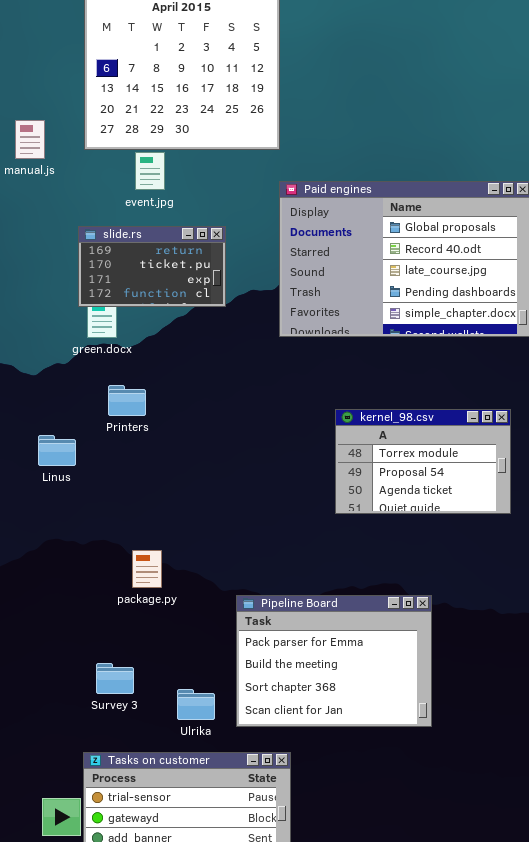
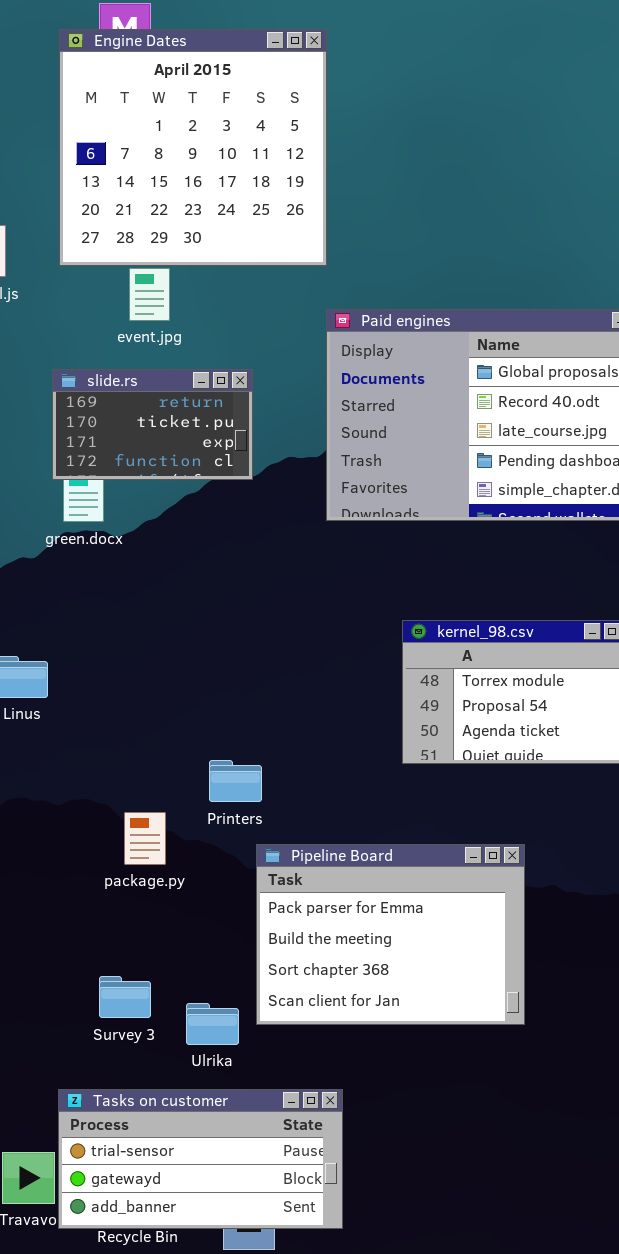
Printers: [108,385,146,416] -> [209,760,262,802], moved
Pipeline Board: [236,595,432,727] -> [256,844,525,1025], moved
Survey 3: [96,663,134,694] -> [99,976,151,1018], moved

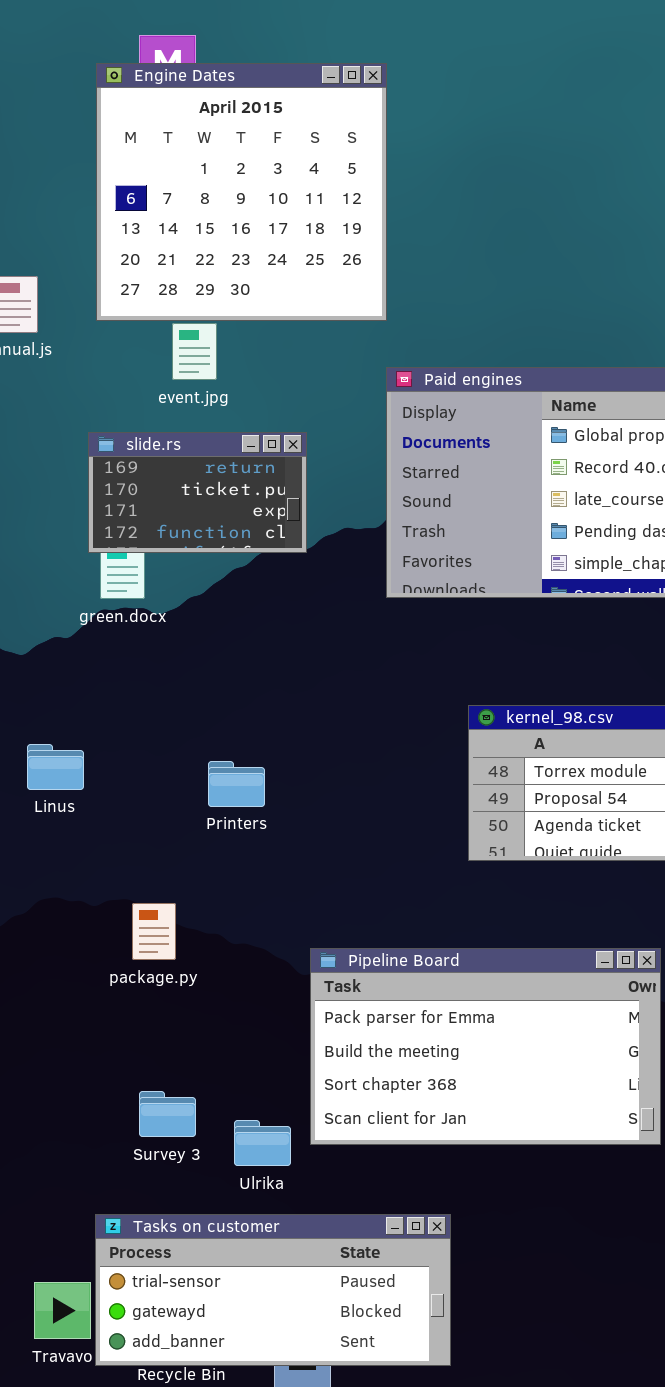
Printers: [209,760,262,802] -> [208,761,265,807], moved
package.py: [124,812,166,865] -> [132,903,176,960], moved
Pipeline Board: [256,844,525,1025] -> [310,948,661,1145], resized
Tasks on customer: [58,1089,343,1229] -> [95,1214,451,1366], resized

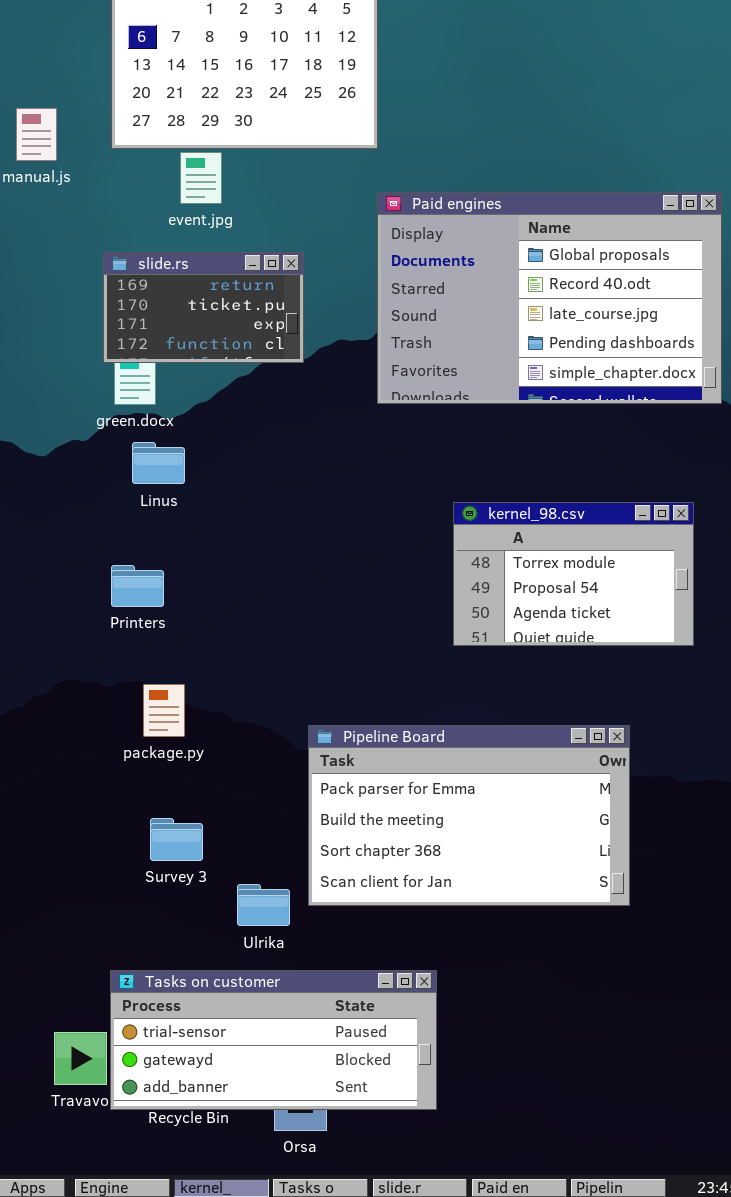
Linus: [27,744,84,790] -> [132,442,185,484], moved
Printers: [208,761,265,807] -> [111,565,164,607], moved
Survey 3: [139,1091,196,1137] -> [150,818,203,861], moved

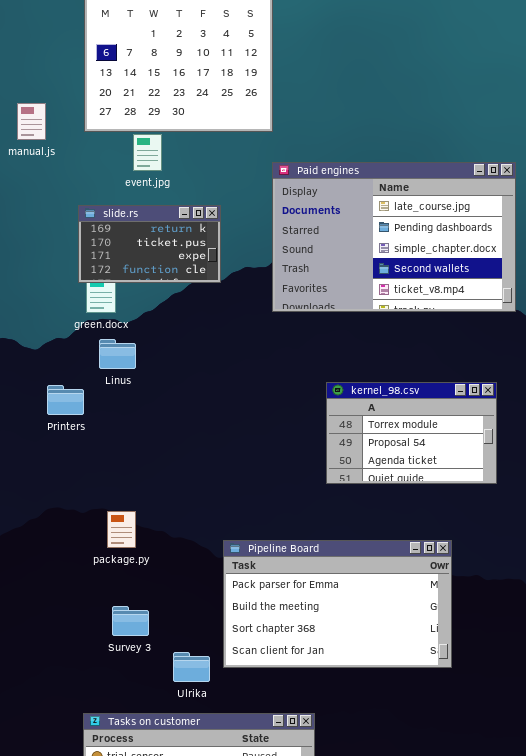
Paid engines: [377,192,722,404] -> [272,162,516,312], scrolled down 2 rows
Printers: [111,565,164,607] -> [47,385,84,415], moved

